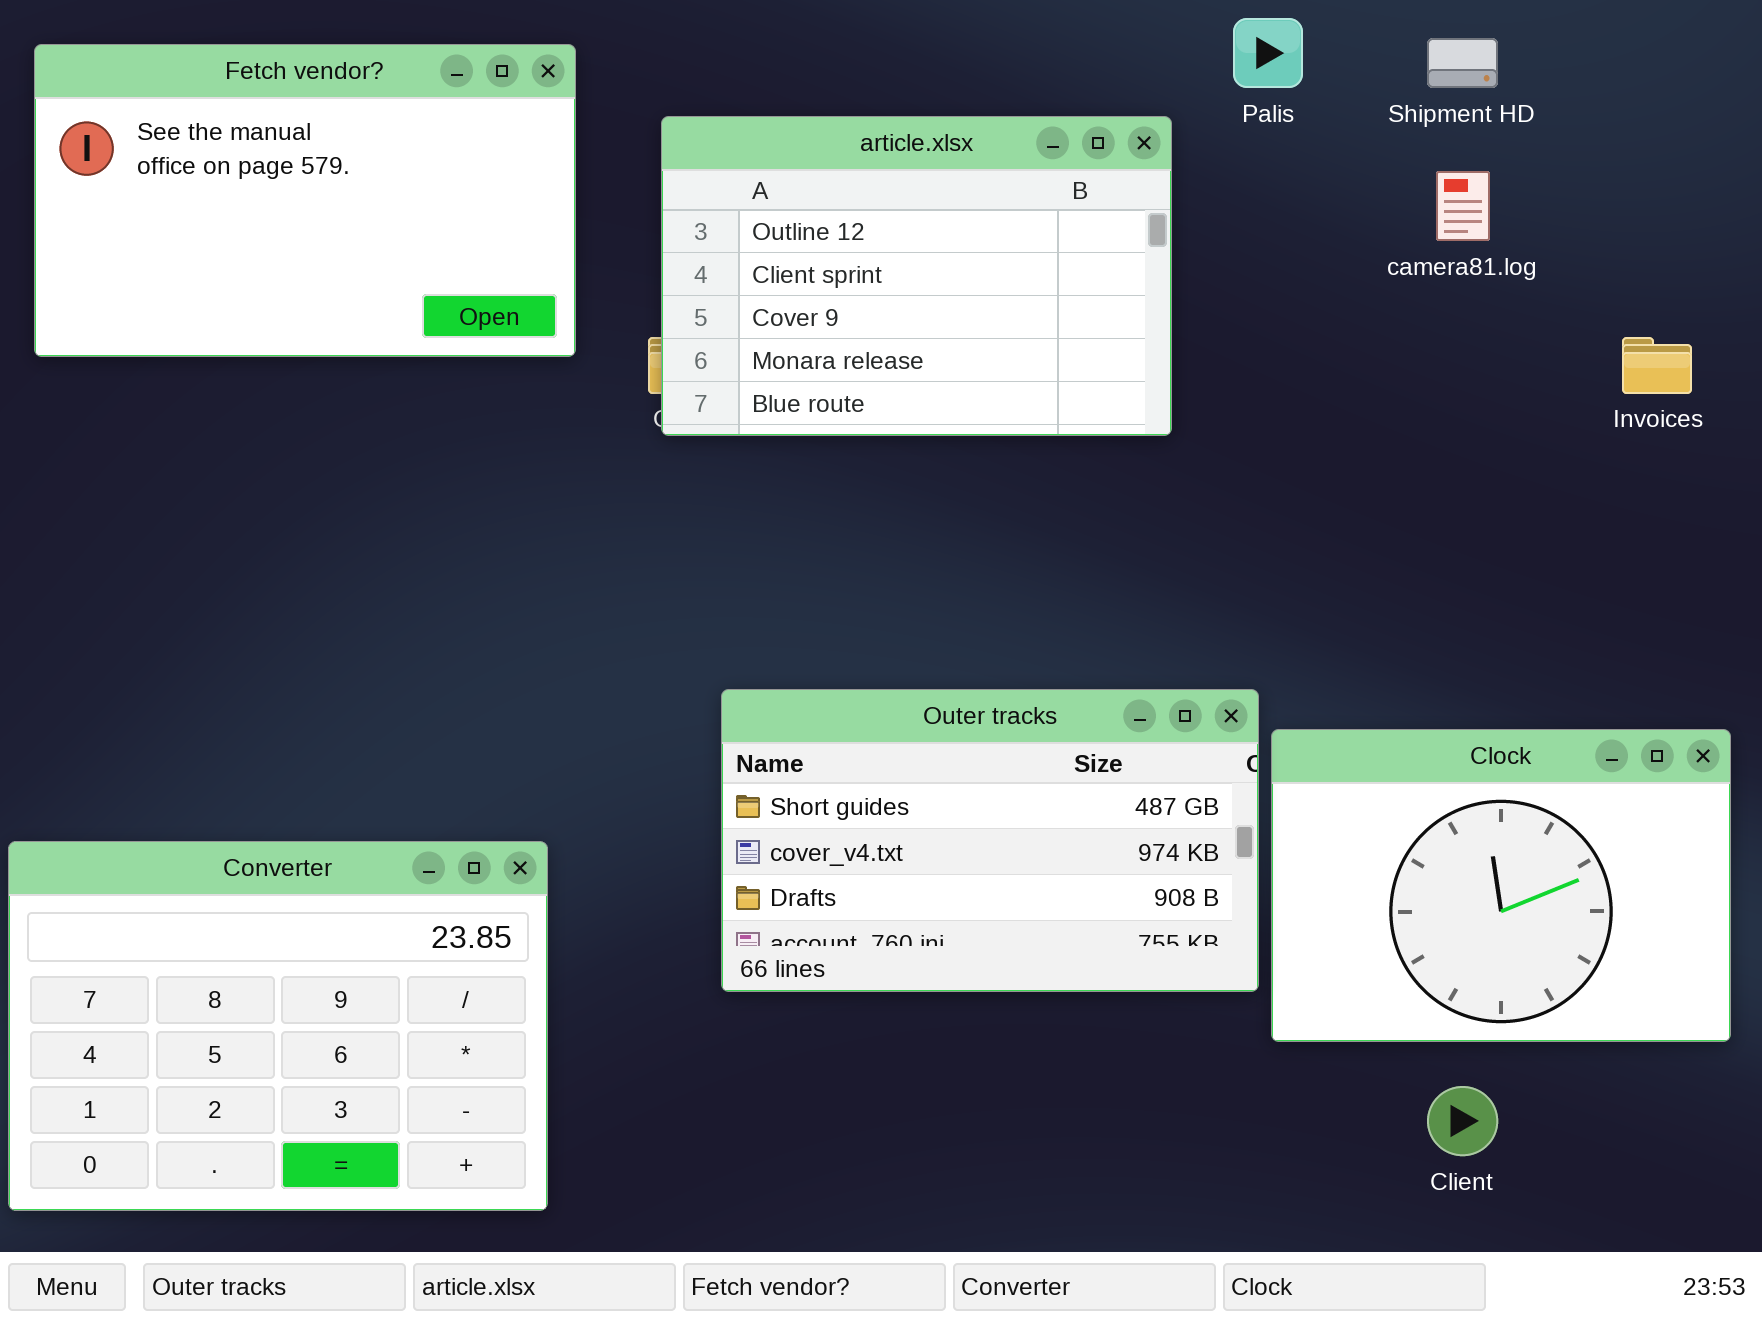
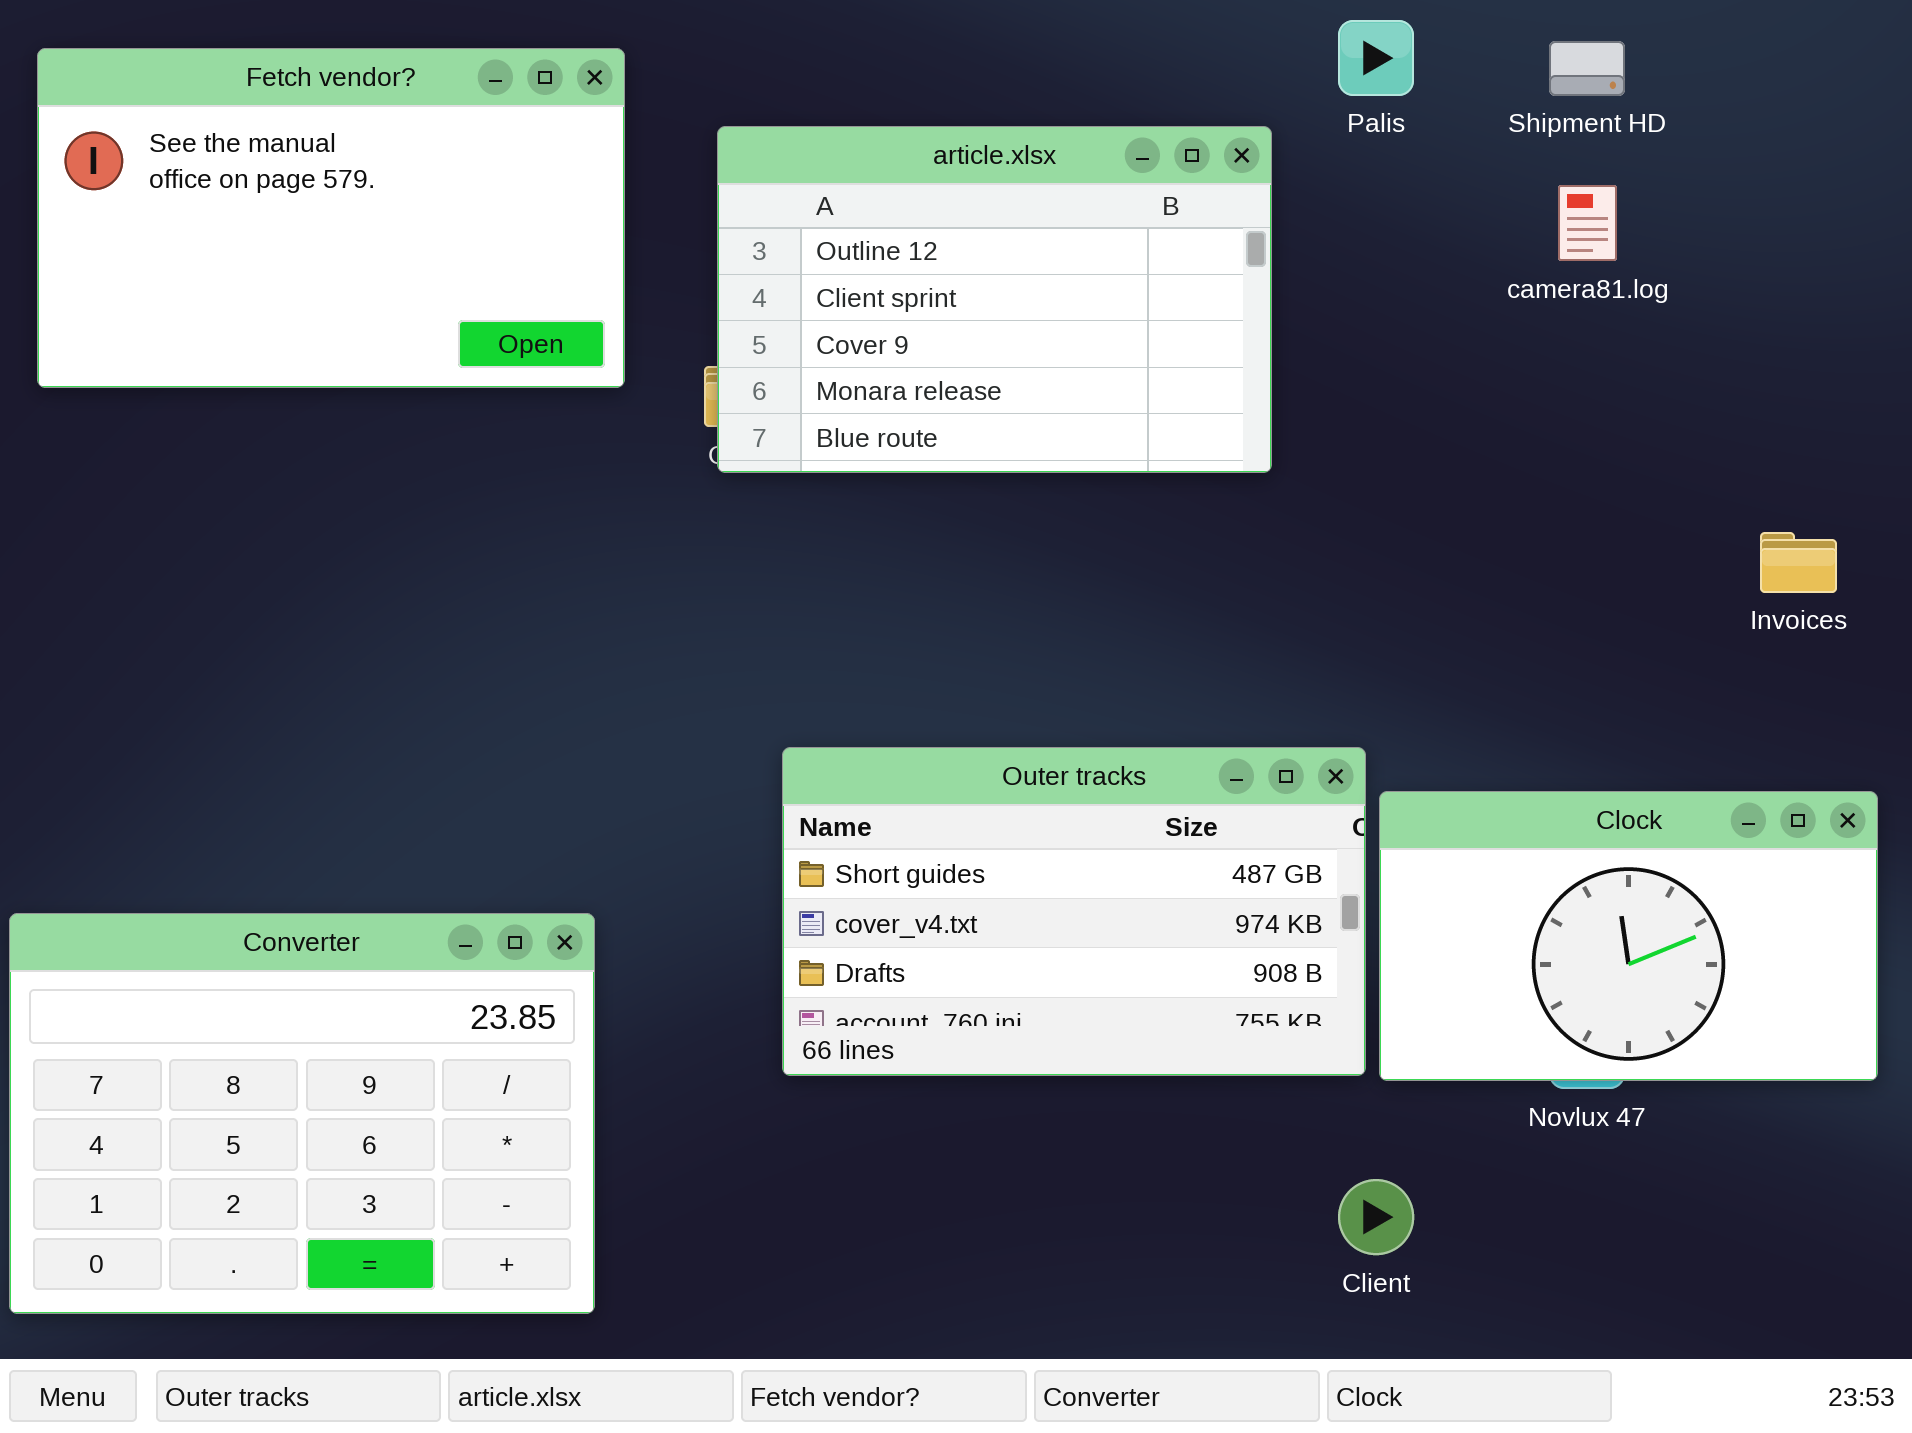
Invoices: [1622,337,1692,394] -> [1760,532,1837,593], moved
Clock: [1271,729,1731,1042] -> [1379,791,1878,1081], resized
Client: [1427,1086,1498,1156] -> [1338,1179,1414,1255], moved

